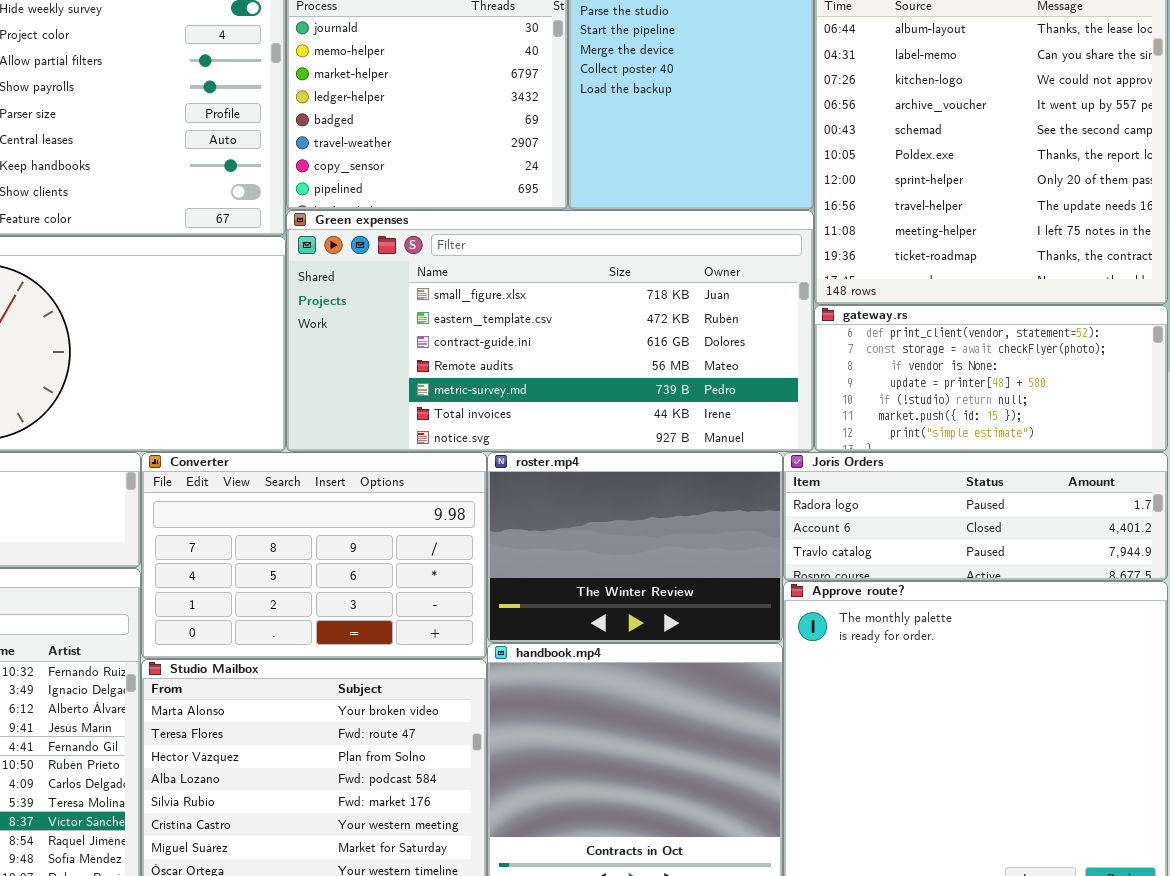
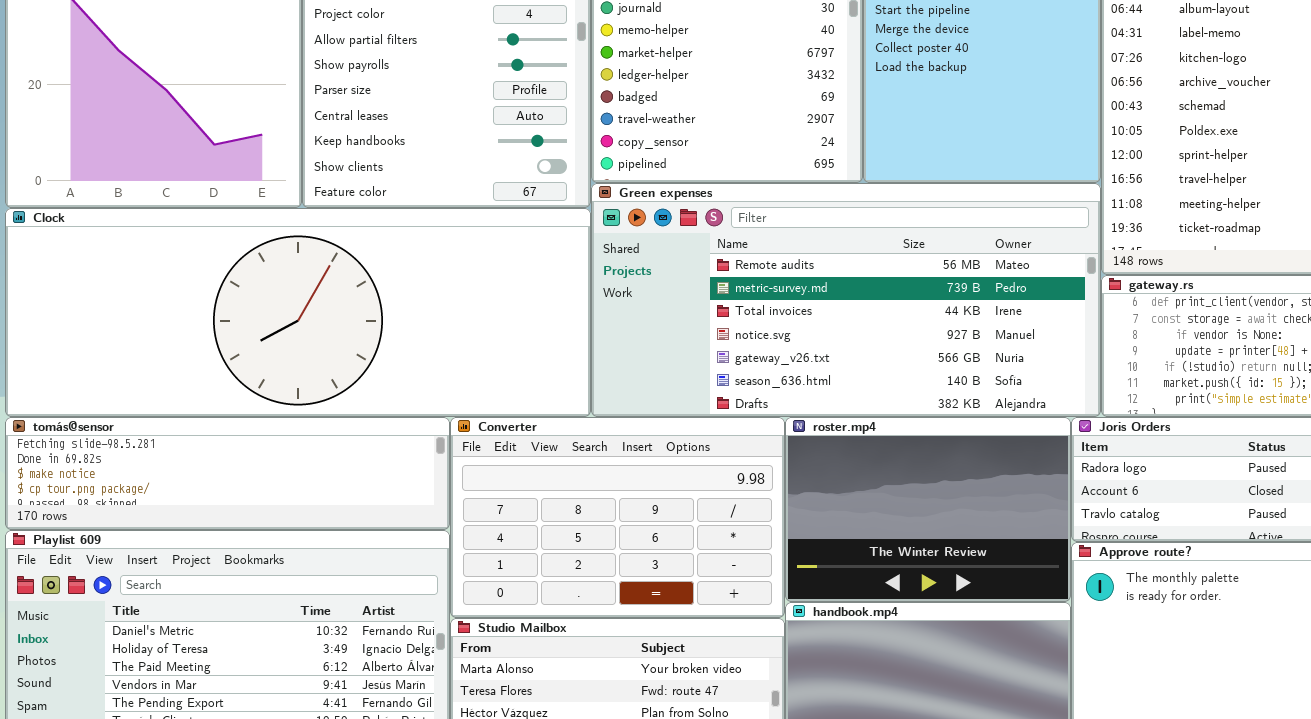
Green expenses: [286,210,814,452] -> [591,183,1101,417], scrolled down 3 rows

